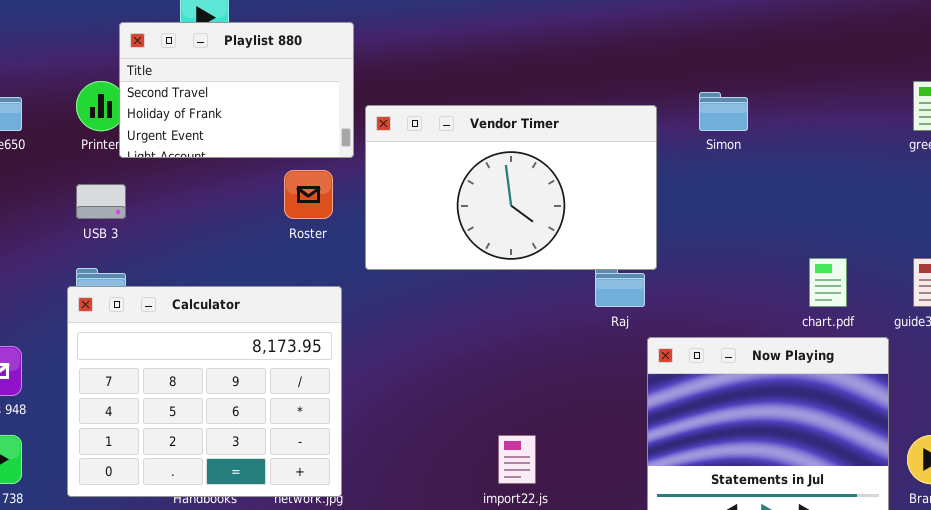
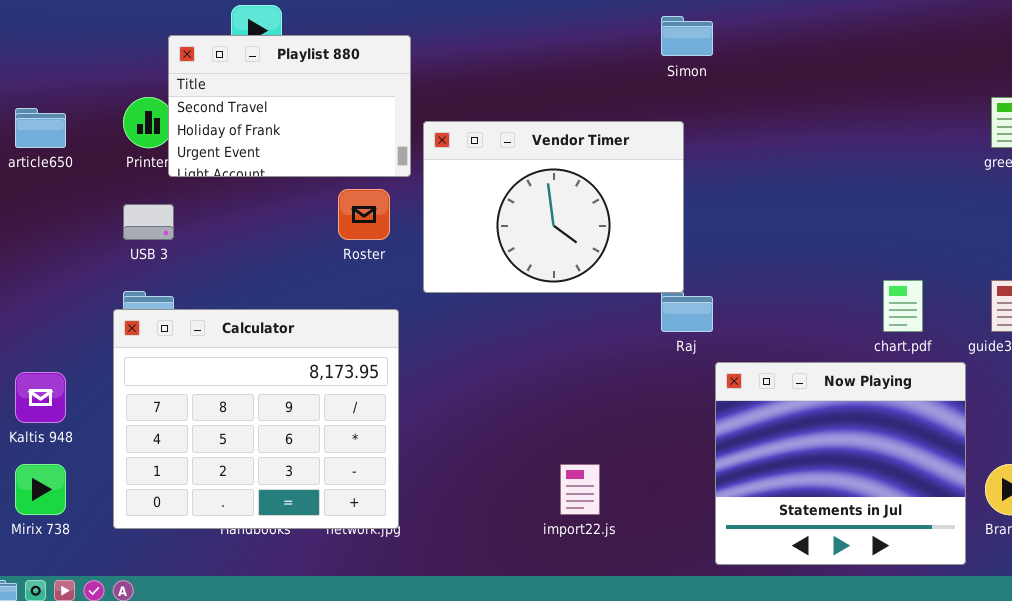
Simon: [699,92,748,131] -> [661,16,713,56], moved
Vendor Timer: [365,105,657,270] -> [423,121,684,293], resized

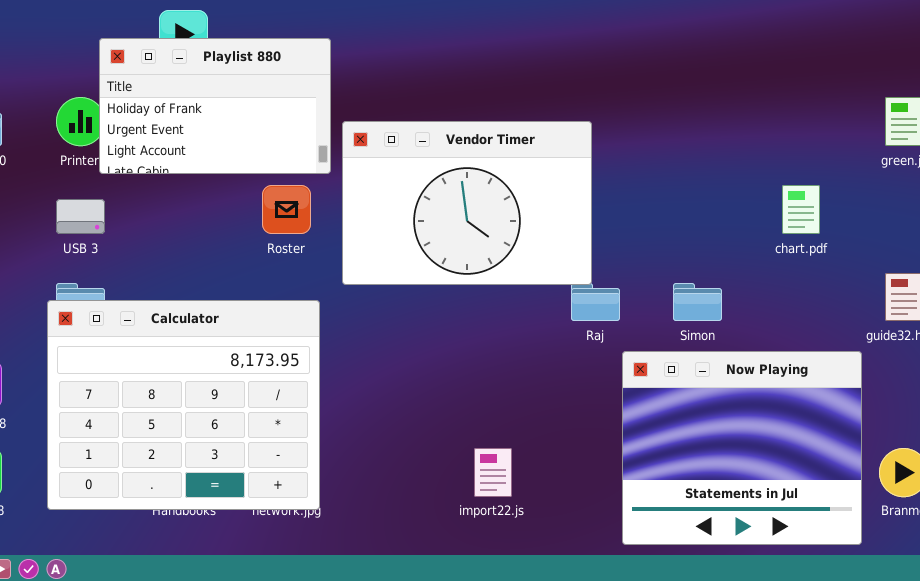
Simon: [661,16,713,56] -> [673,283,722,321], moved
Playlist 880: [168,35,411,177] -> [99,38,331,174], scrolled down 1 row
chart.pdf: [883,280,923,332] -> [782,185,820,234], moved

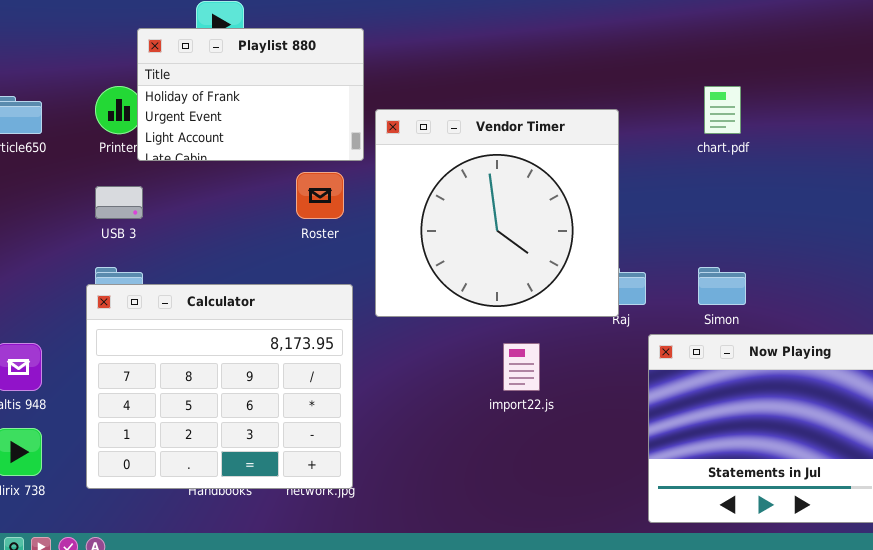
Vendor Timer: [342,121,592,285] -> [375,109,619,317], resized
chart.pdf: [782,185,820,234] -> [704,86,741,134], moved
import22.js: [474,448,512,497] -> [503,343,540,391], moved

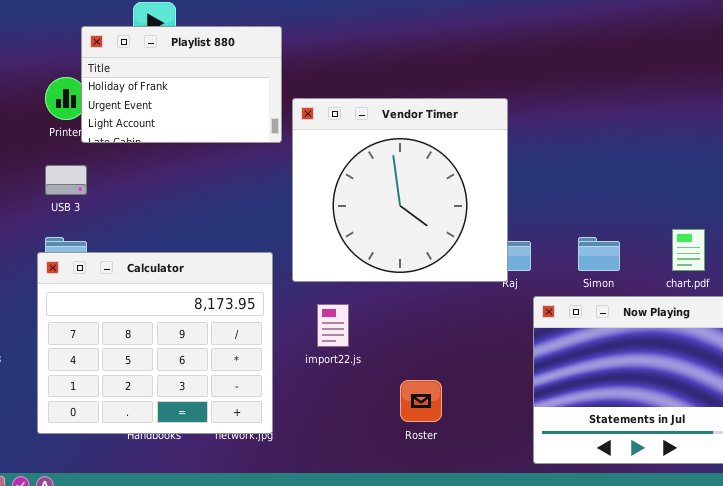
chart.pdf: [704,86,741,134] -> [672,229,705,271], moved
Roster: [296,172,344,219] -> [400,380,442,422], moved
import22.js: [503,343,540,391] -> [317,304,349,347], moved

